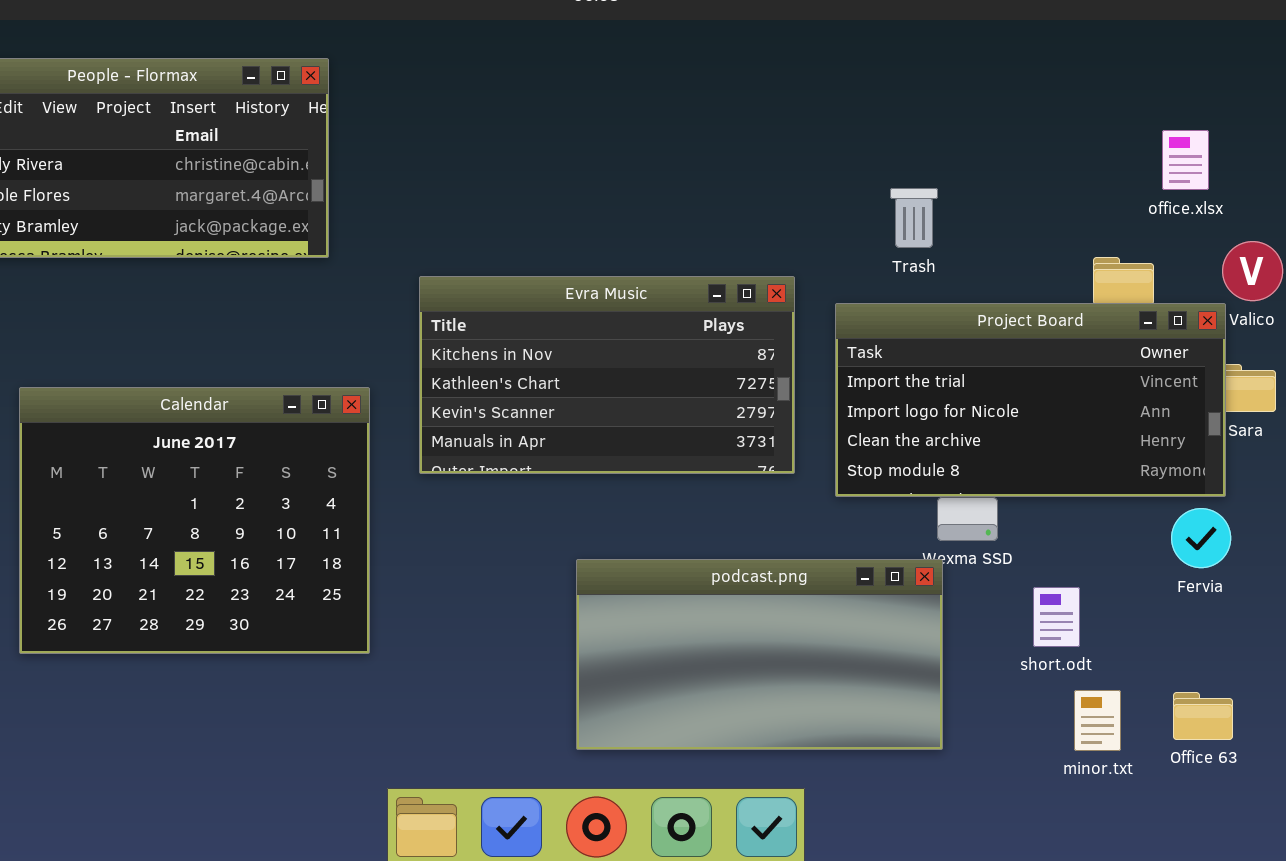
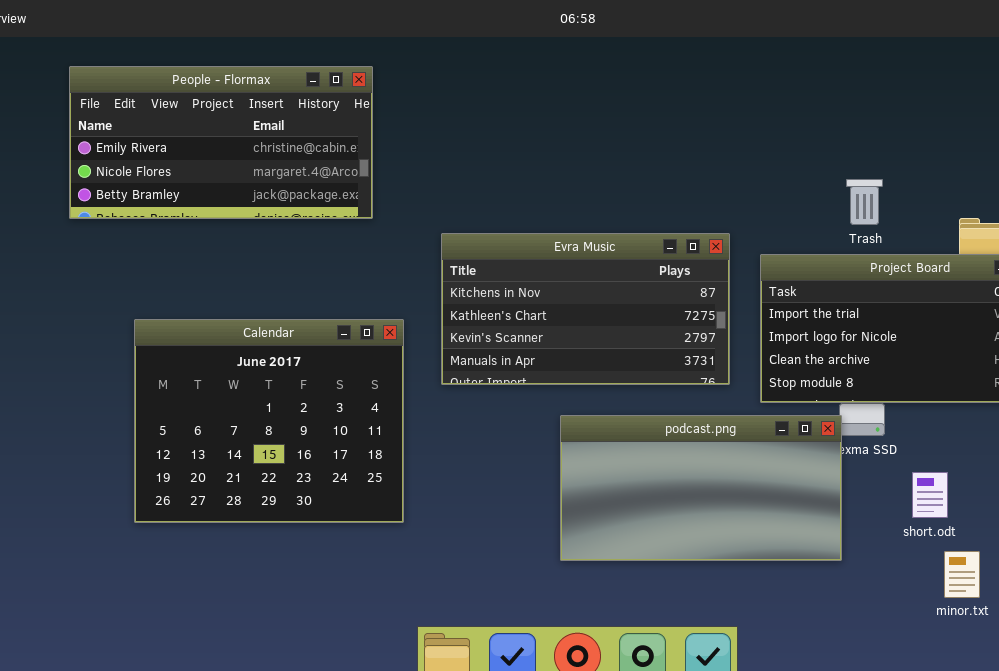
Trash: [890,188,938,248] -> [846,179,883,225], moved
podcast.png: [576,559,943,750] -> [560,415,842,561], moved

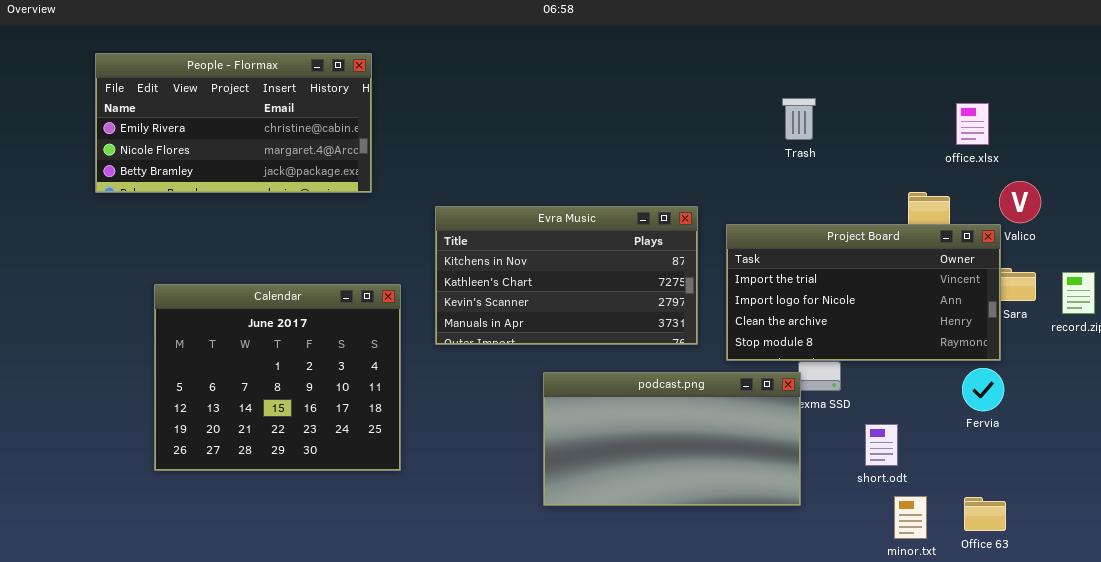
Trash: [846,179,883,225] -> [782,98,816,140], moved

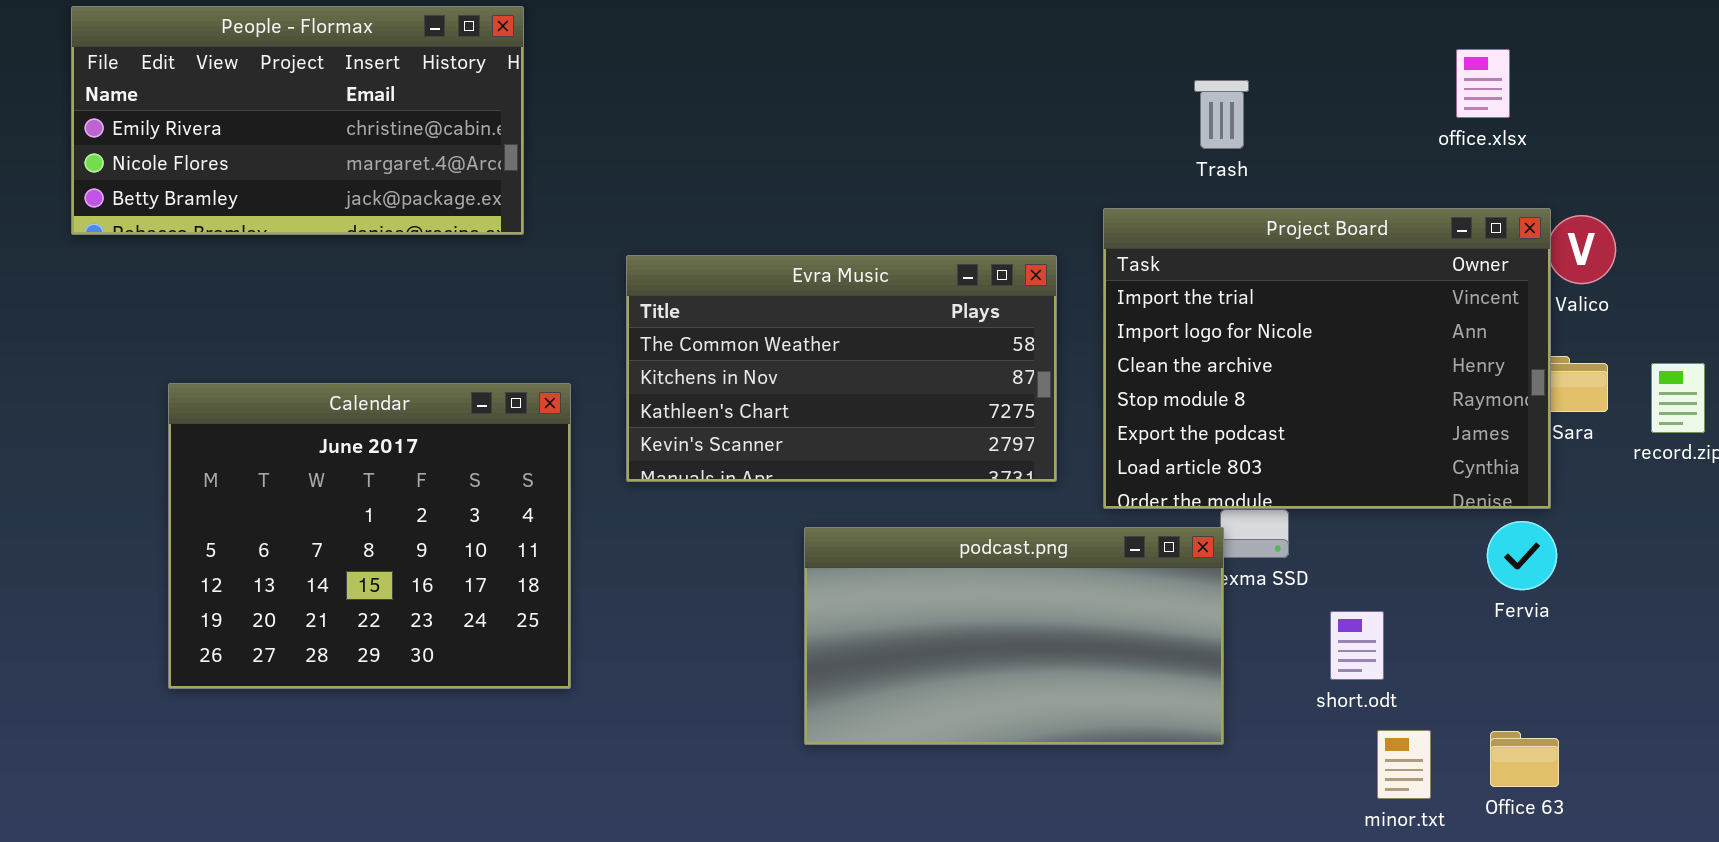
office.xlsx: [956,103,989,145] -> [1456,49,1510,118], moved
Evra Music: [435,206,698,345] -> [626,255,1057,482], scrolled up 1 row
Project Board: [726,224,1001,361] -> [1103,208,1551,509], resized

